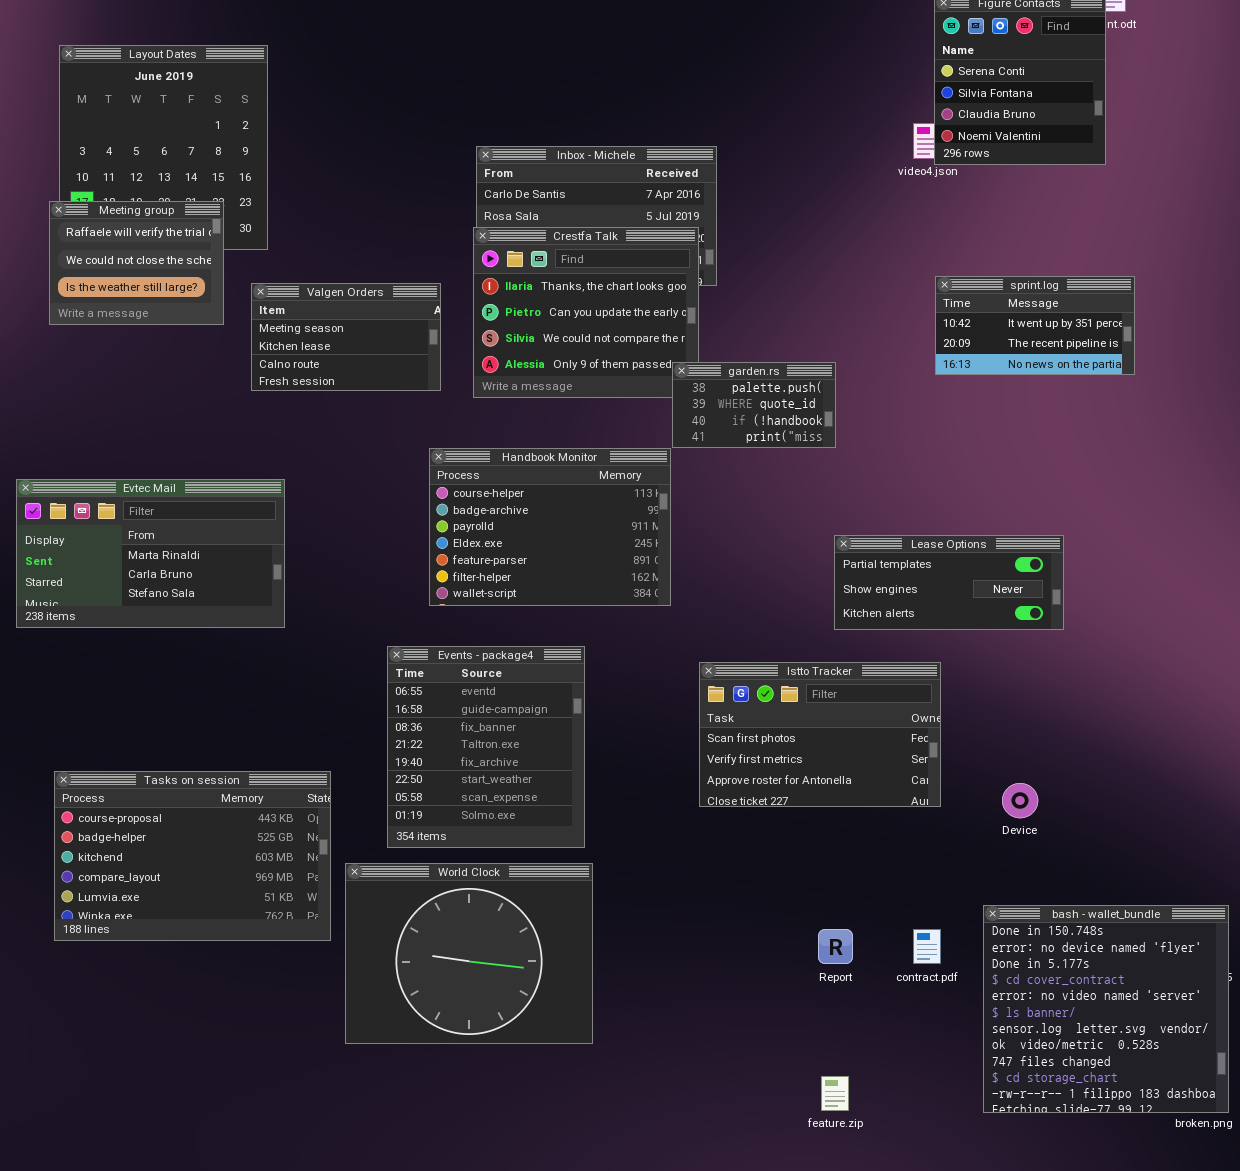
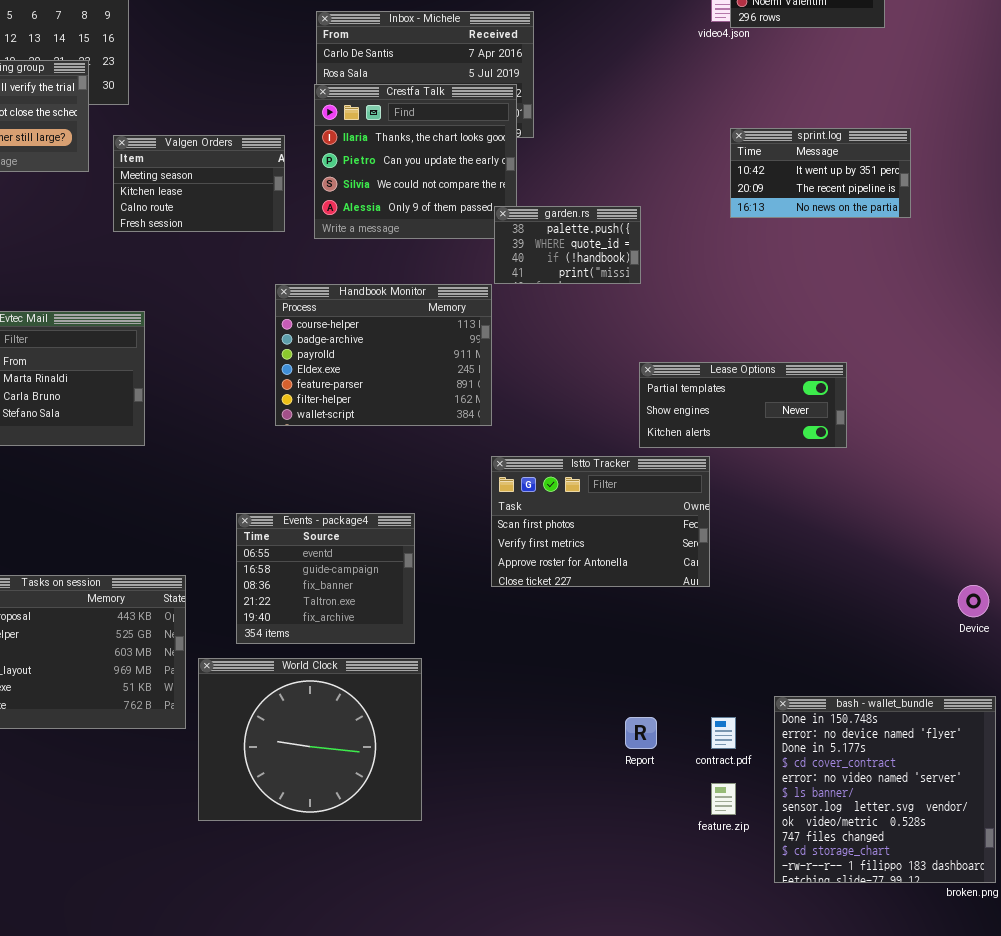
Events - package4: [387,646,585,848] -> [236,513,415,644], resized
Istto Tracker: [699,662,941,807] -> [491,456,710,587], moved
Device: [1002,783,1038,818] -> [958,585,989,617], moved
feature.zip: [821,1076,849,1111] -> [711,783,736,815], moved

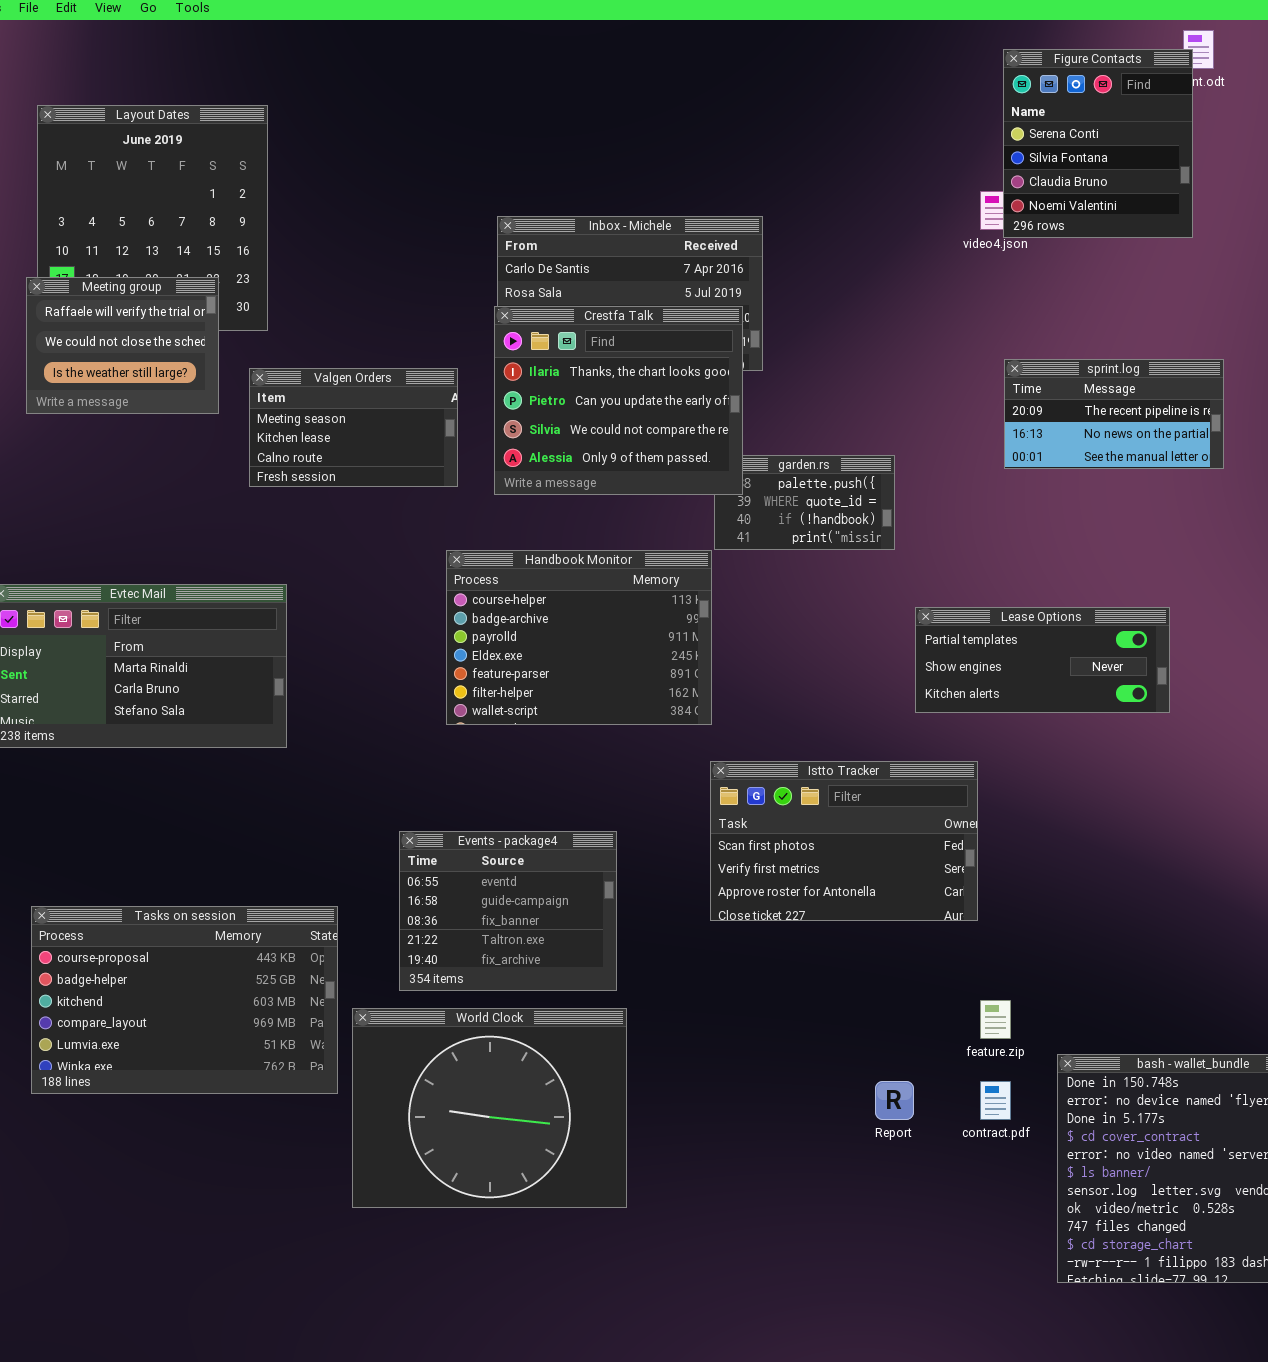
Crestfa Talk: [314,84,517,239] -> [494,306,743,495], raised
sprint.log: [730,128,911,218] -> [1004,359,1224,469], scrolled down 1 row
Lease Options: [639,362,847,448] -> [915,607,1170,713], moved
feature.zip: [711,783,736,815] -> [980,1000,1011,1039], moved

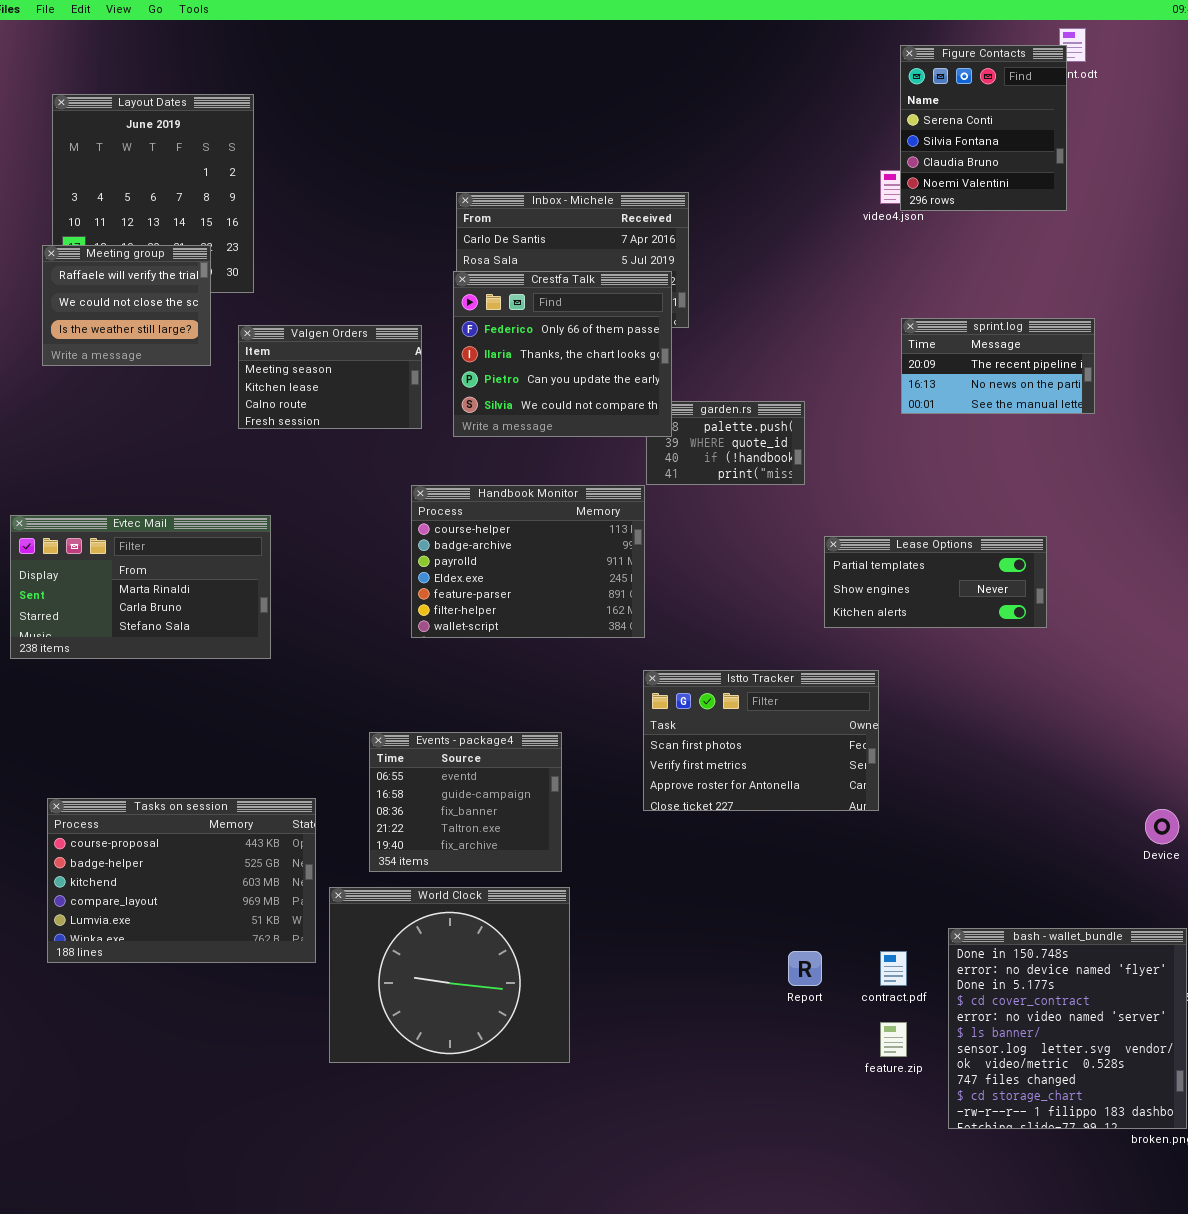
Crestfa Talk: [494,306,743,495] -> [453,271,672,437], scrolled up 1 row
feature.zip: [980,1000,1011,1039] -> [880,1022,907,1057], moved

